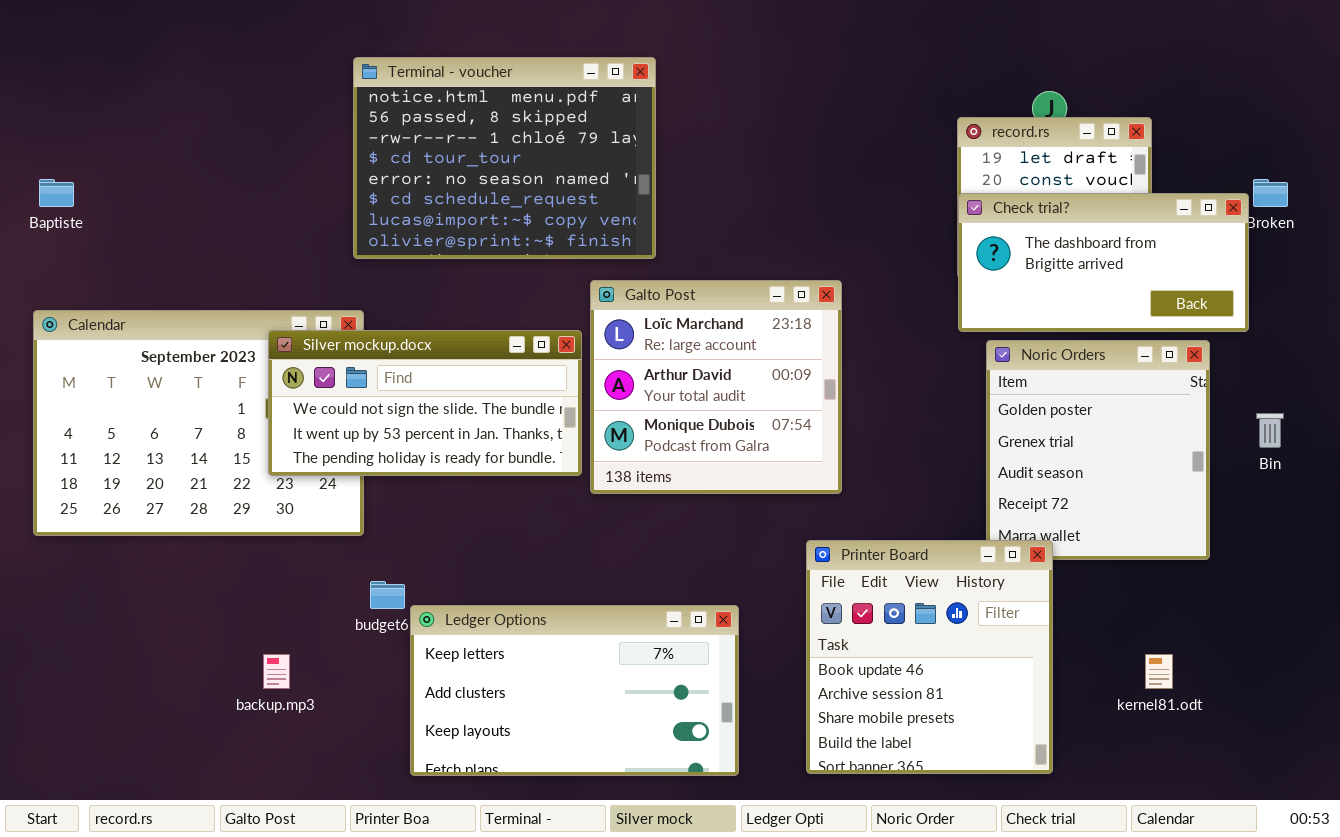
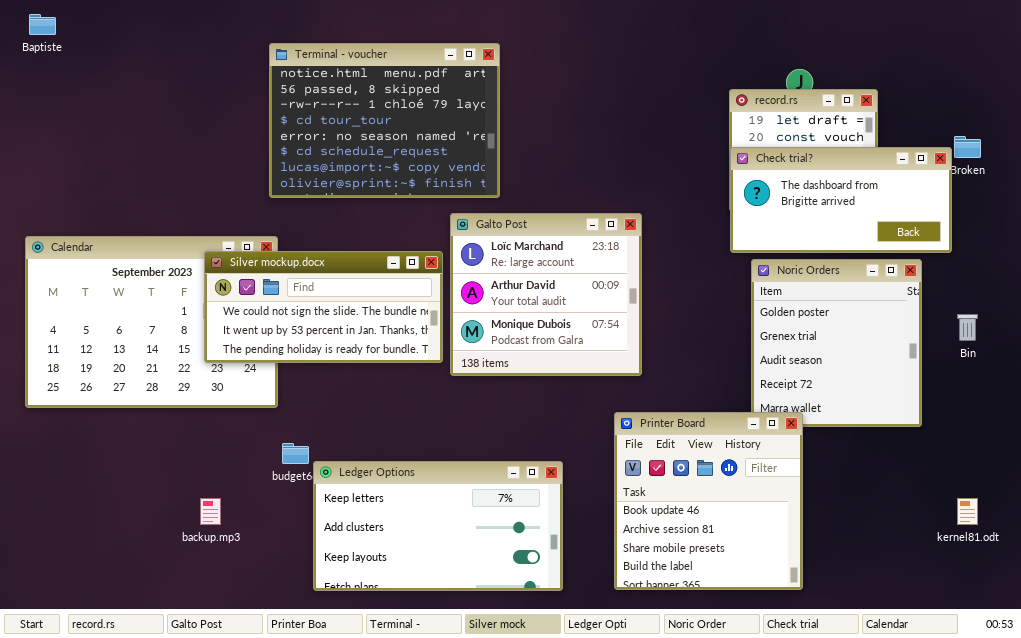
Baptiste: [39,179,74,207] -> [29,14,56,35], moved
kernel81.odt: [1145,654,1173,689] -> [957,498,978,525], moved

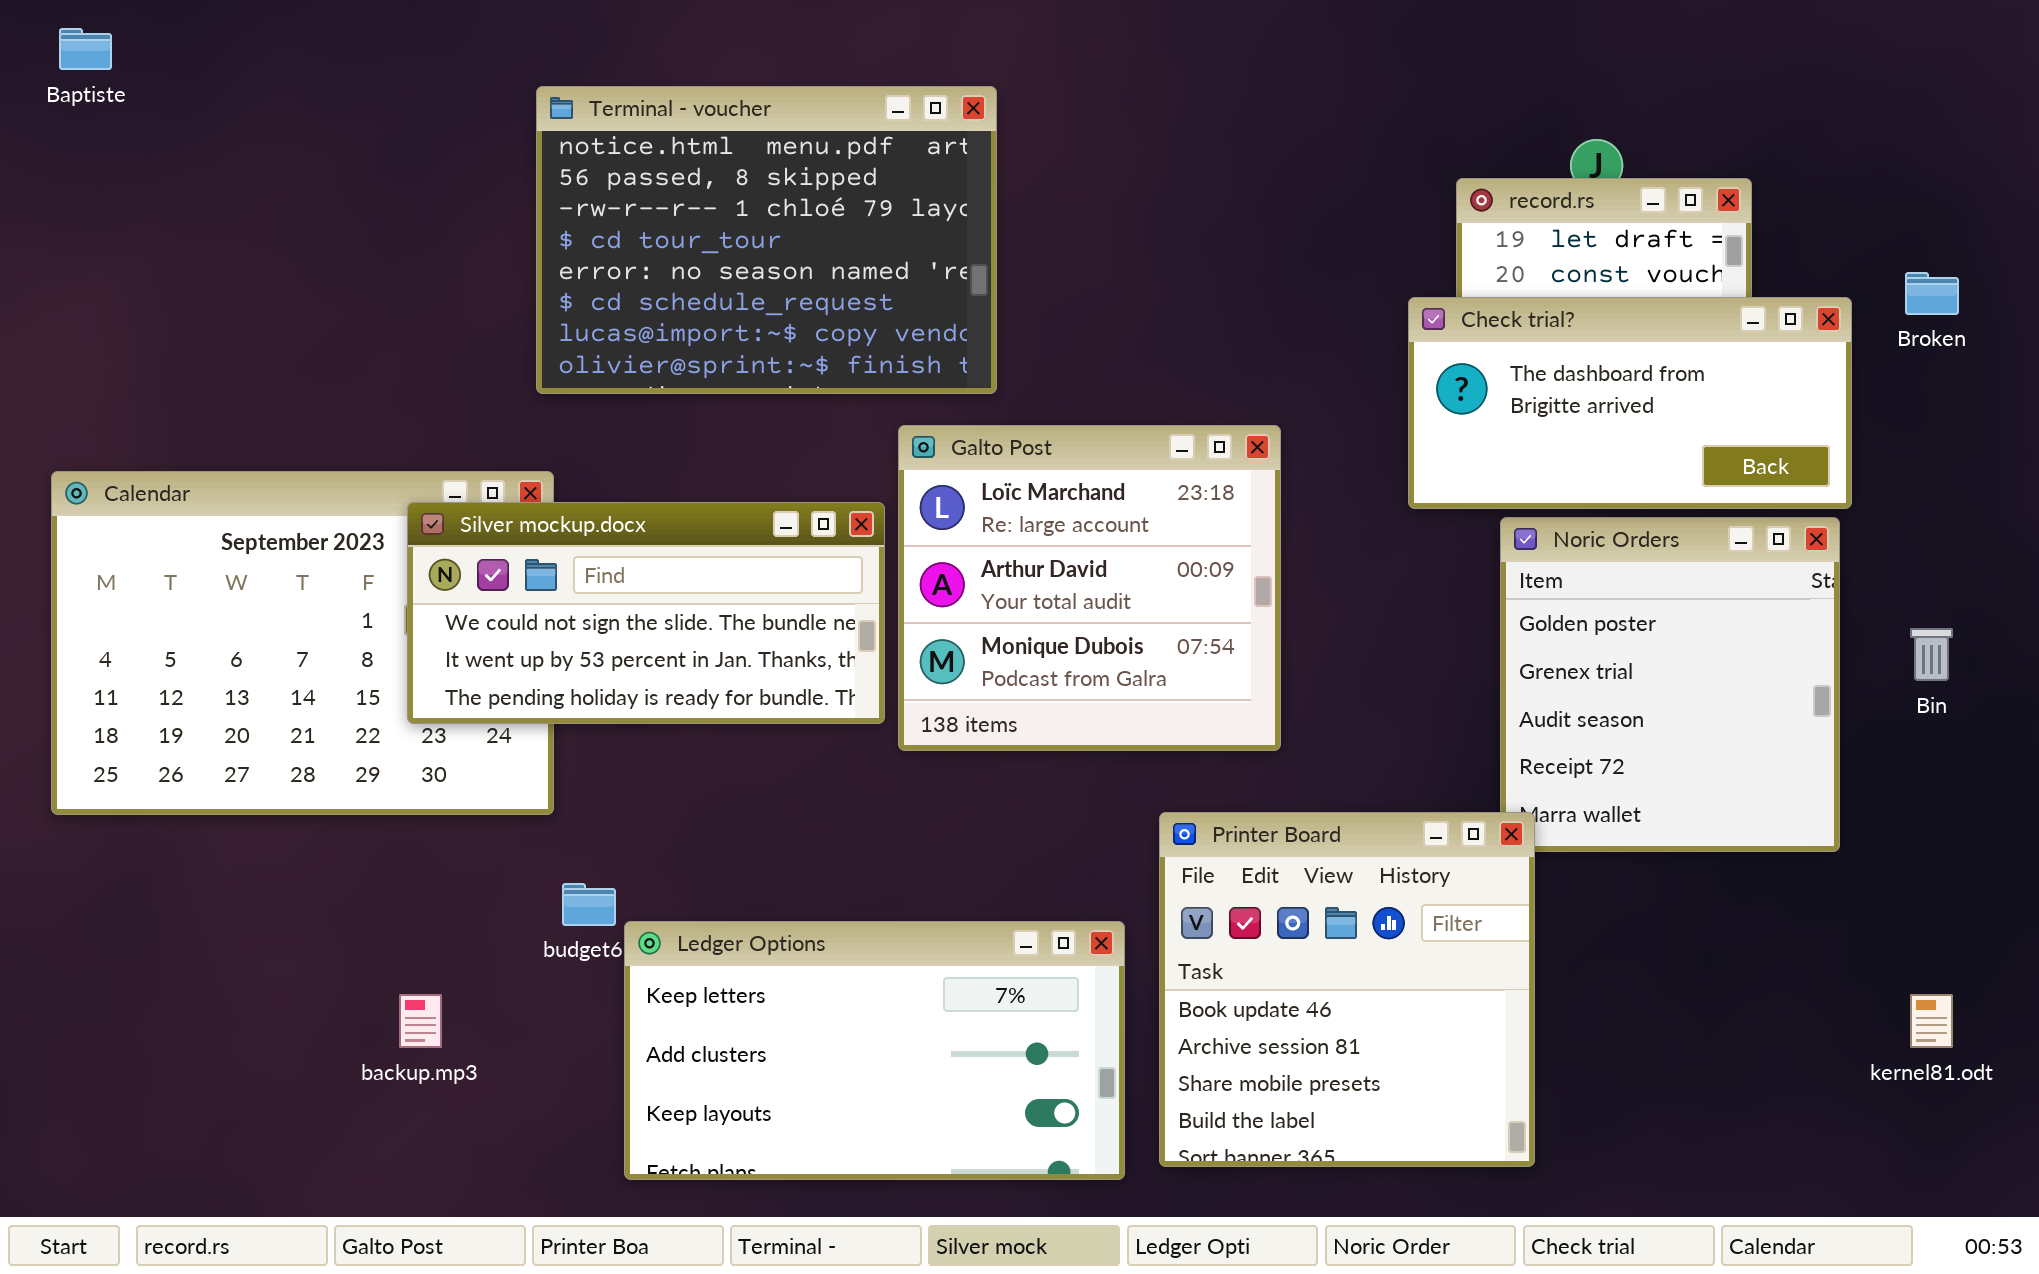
Check trial?: [730,147,952,253] -> [1408,297,1852,509], moved
Printer Board: [614,412,803,590] -> [1159,812,1535,1167], moved

